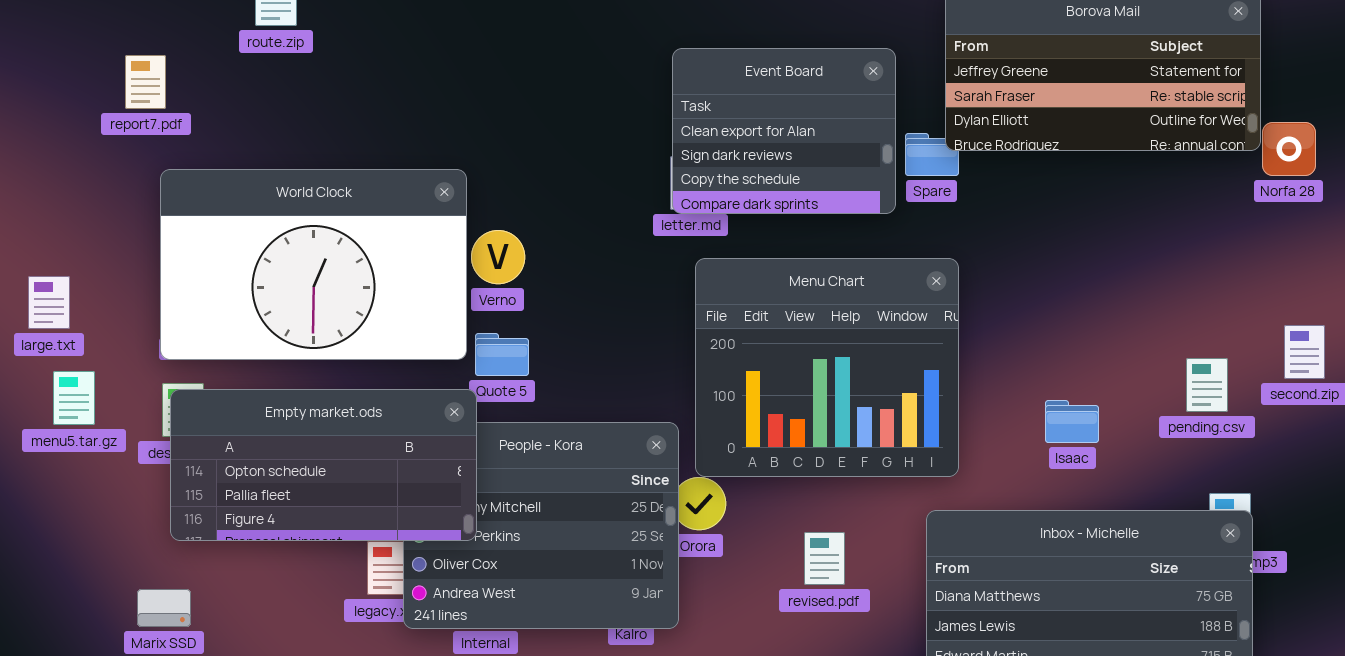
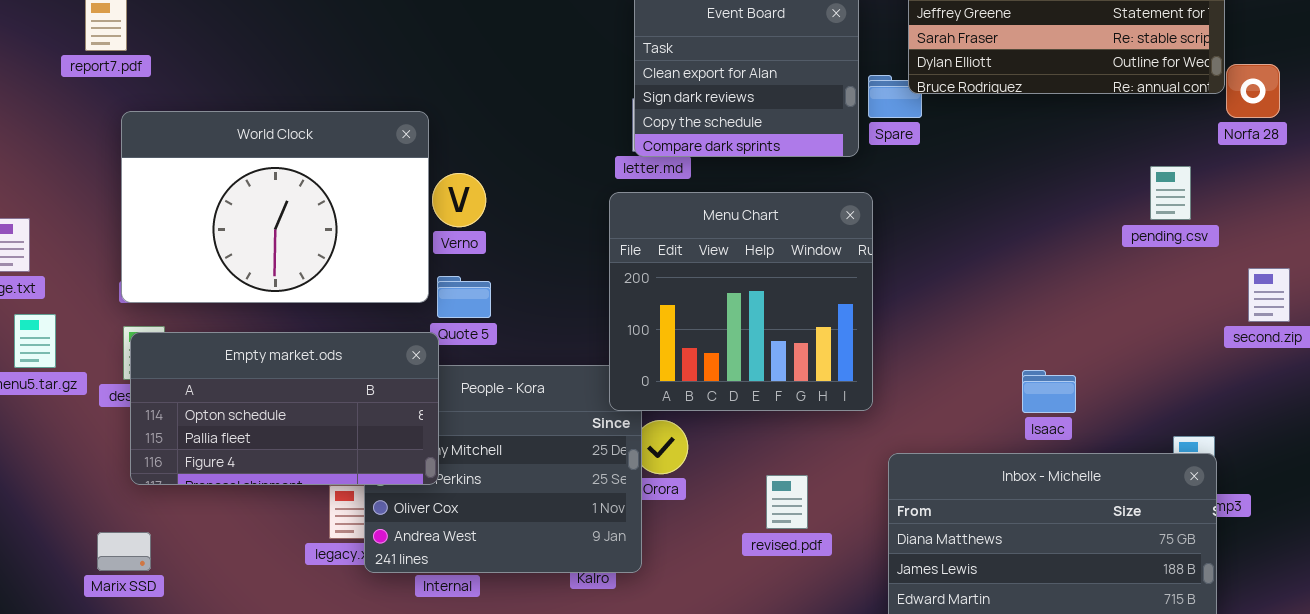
Menu Chart: [695,258,959,477] -> [609,192,873,411], moved
pending.csv: [1186,358,1228,412] -> [1150,166,1191,220], moved
Isaac: [1045,400,1099,443] -> [1022,370,1076,413], moved

